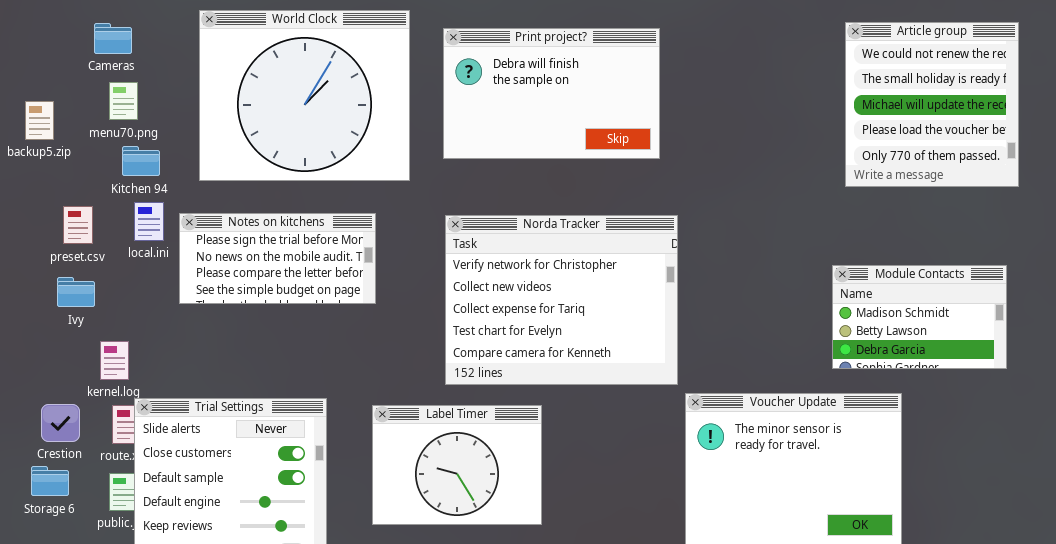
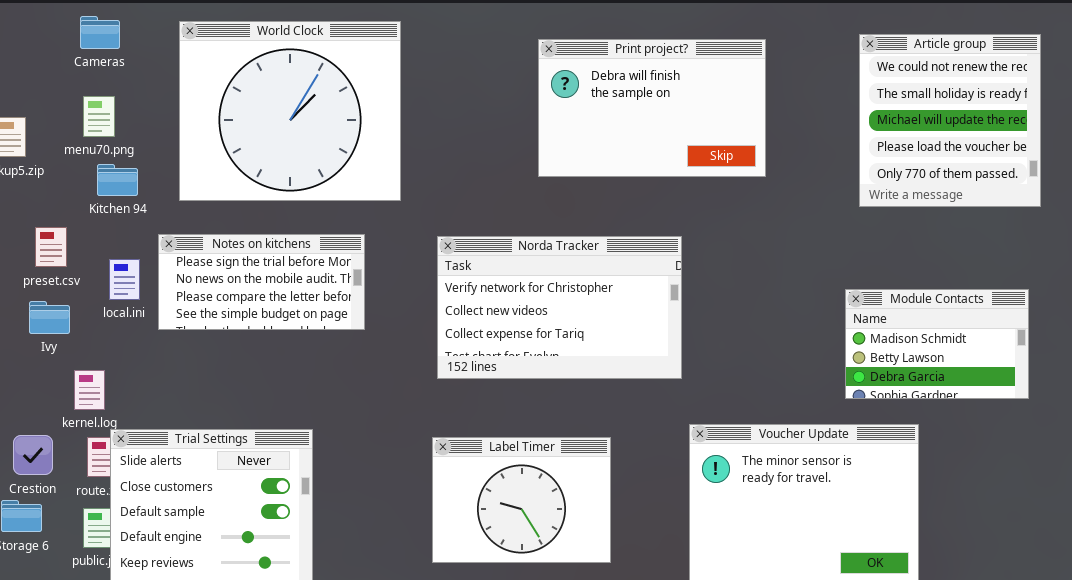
Cameras: [94,23,132,54] -> [80,16,120,49], moved
Print project?: [443,28,660,159] -> [538,39,766,177], moved
local.ini: [134,202,164,241] -> [109,259,140,300], moved
Norda Tracker: [445,215,678,385] -> [437,236,682,379], resized
Label Timer: [372,405,542,525] -> [432,437,611,563], moved

